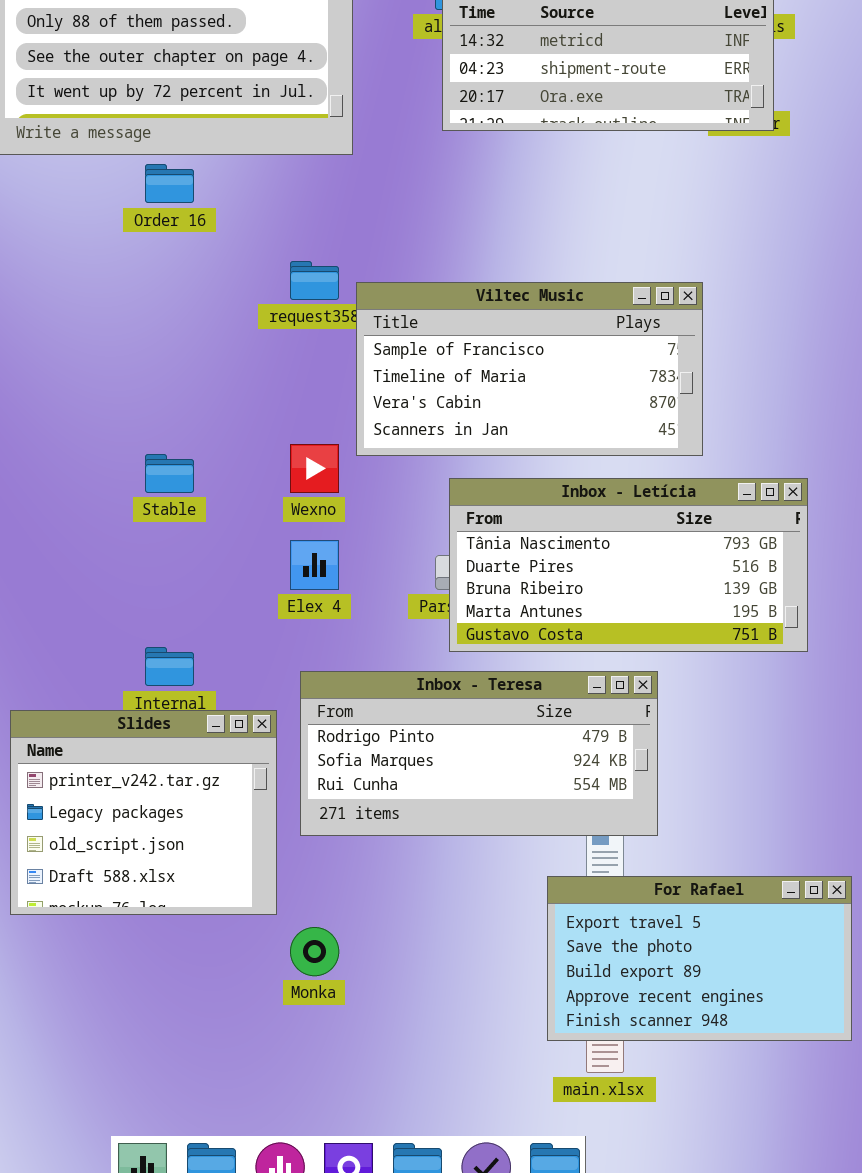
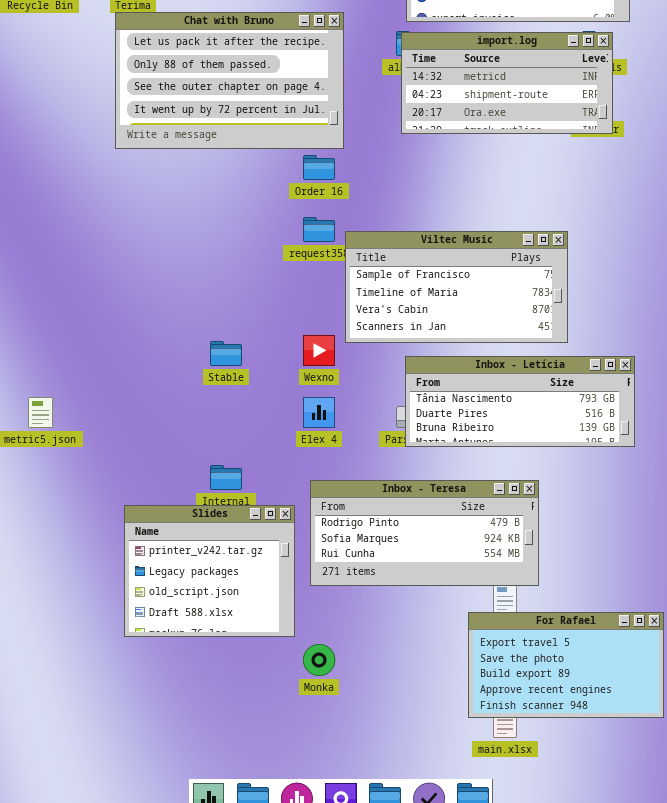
Order 16: [145,164,194,203] -> [303,155,335,180], moved
Inbox - Letícia: [449,478,808,652] -> [405,356,635,447], resized

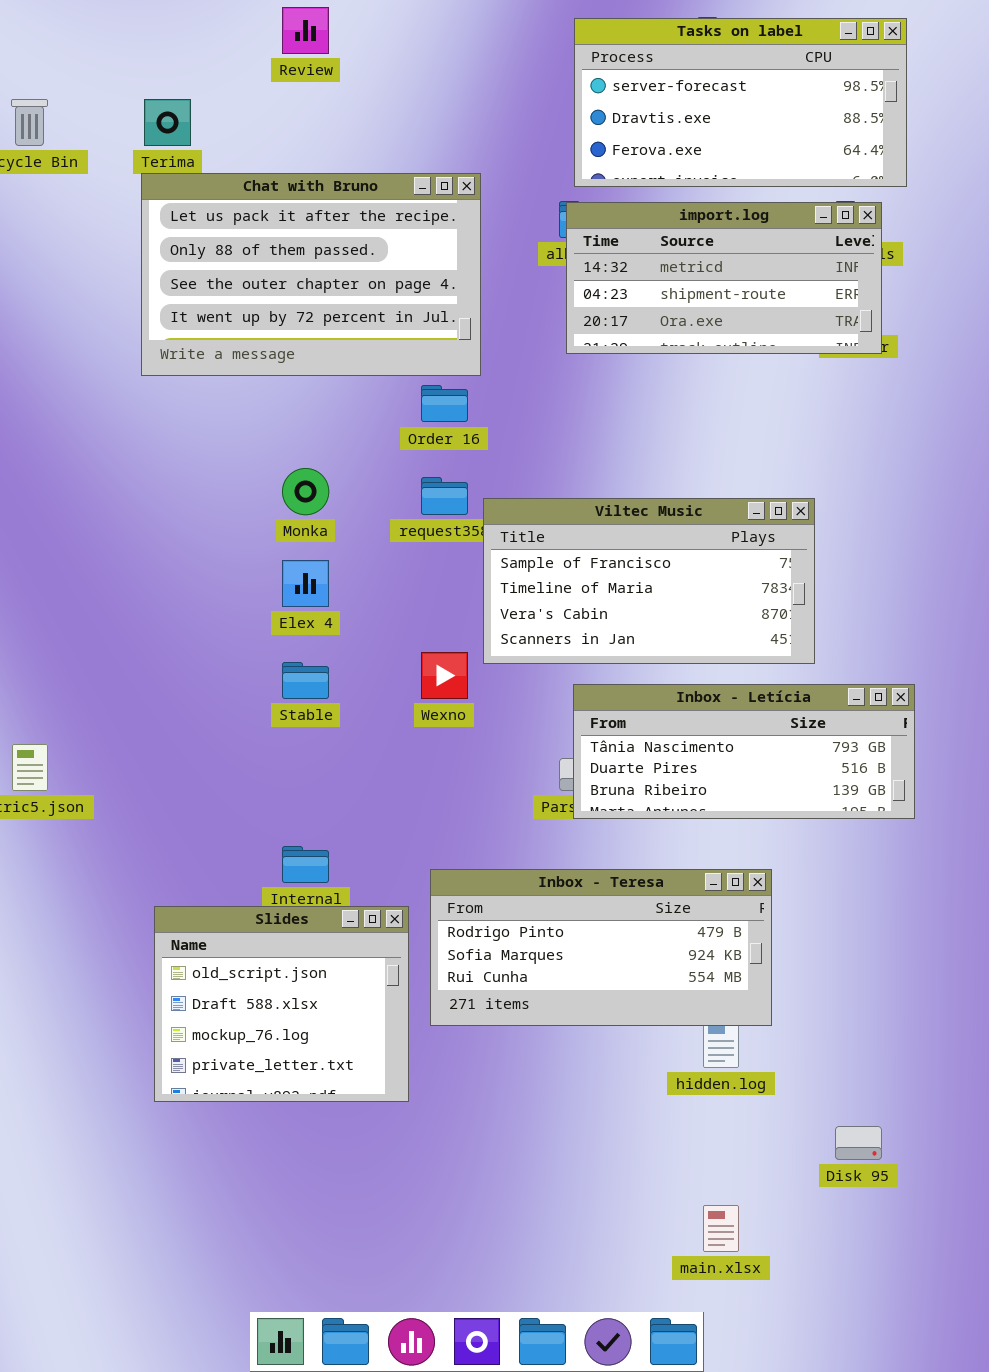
Elex 4: [303,397,335,428] -> [282,560,329,607], moved
Slides: [124,505,295,637] -> [154,906,409,1102], scrolled down 2 rows
For Rafael: [468,612,664,718] -> none, closed
Monka: [303,644,335,676] -> [282,468,329,515], moved

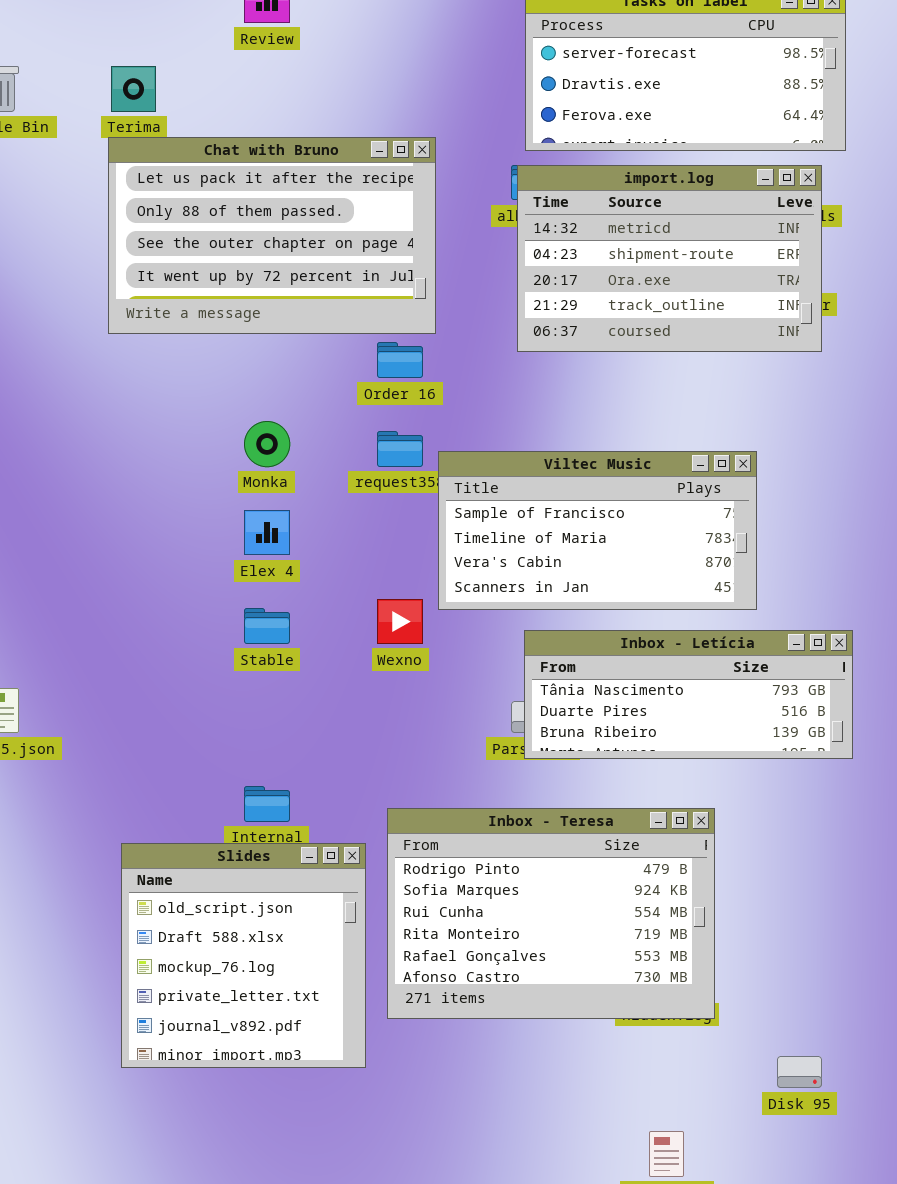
import.log: [566,202,882,354] -> [517,165,822,352], resized
Inbox - Teresa: [430,869,772,1026] -> [387,808,715,1019], resized
Slides: [154,906,409,1102] -> [121,843,366,1068], resized

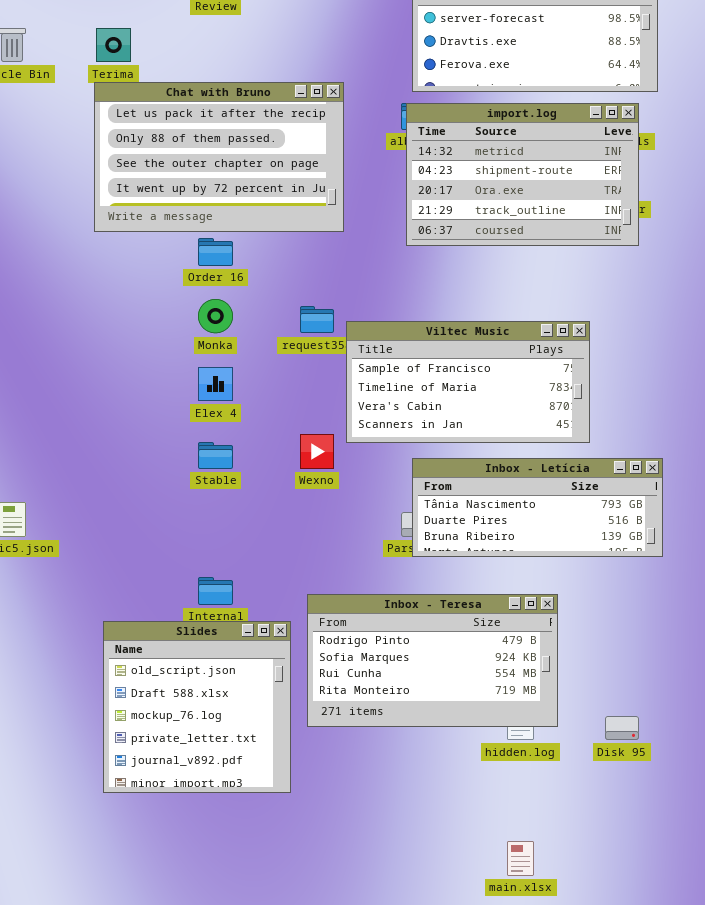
Order 16: [377,342,423,378] -> [198,238,233,266], moved
Inbox - Teresa: [387,808,715,1019] -> [307,594,558,727], resized
Disk 95: [777,1056,822,1088] -> [605,716,639,740], moved

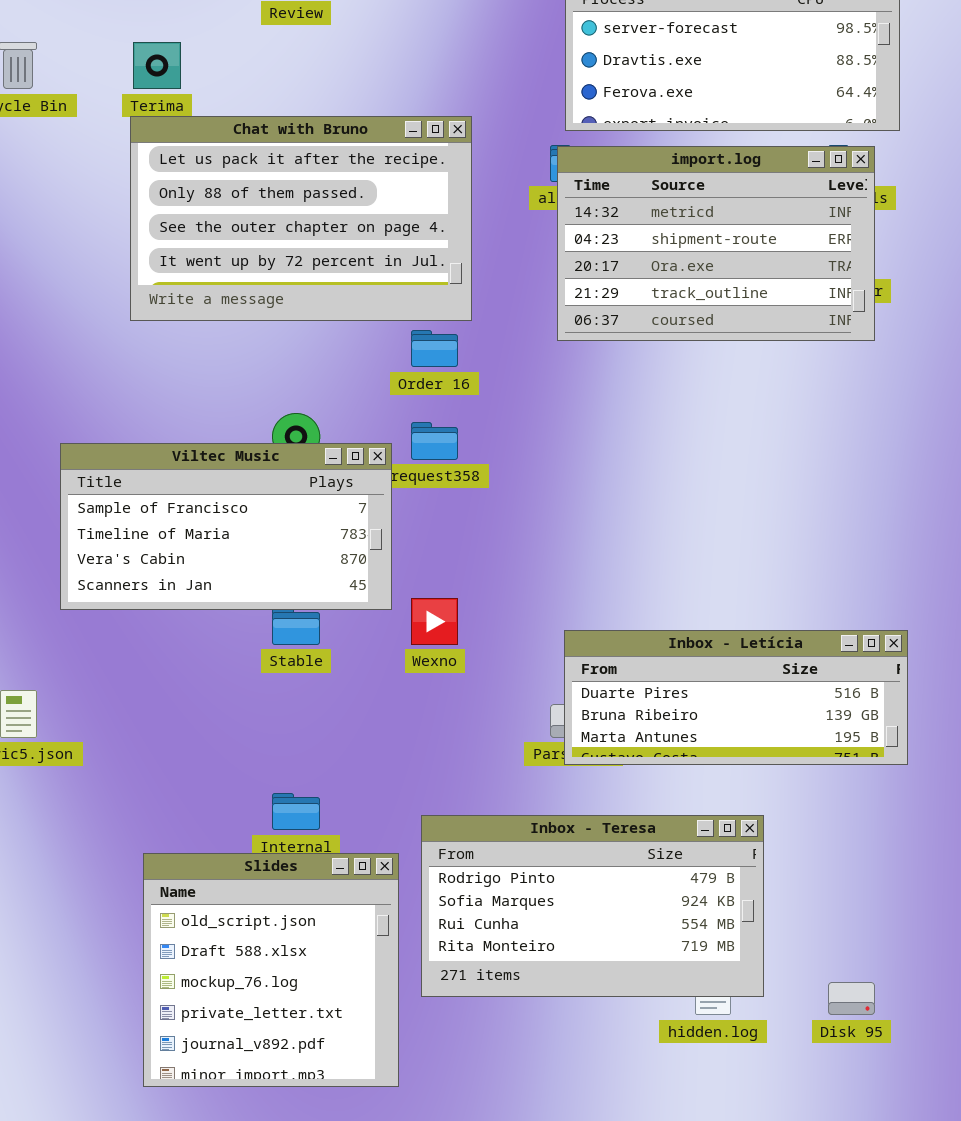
Order 16: [198,238,233,266] -> [411,330,458,367], moved
Viltec Music: [346,321,590,443] -> [60,443,392,610], moved
Inbox - Letícia: [412,458,663,557] -> [564,630,908,765], scrolled down 1 row

